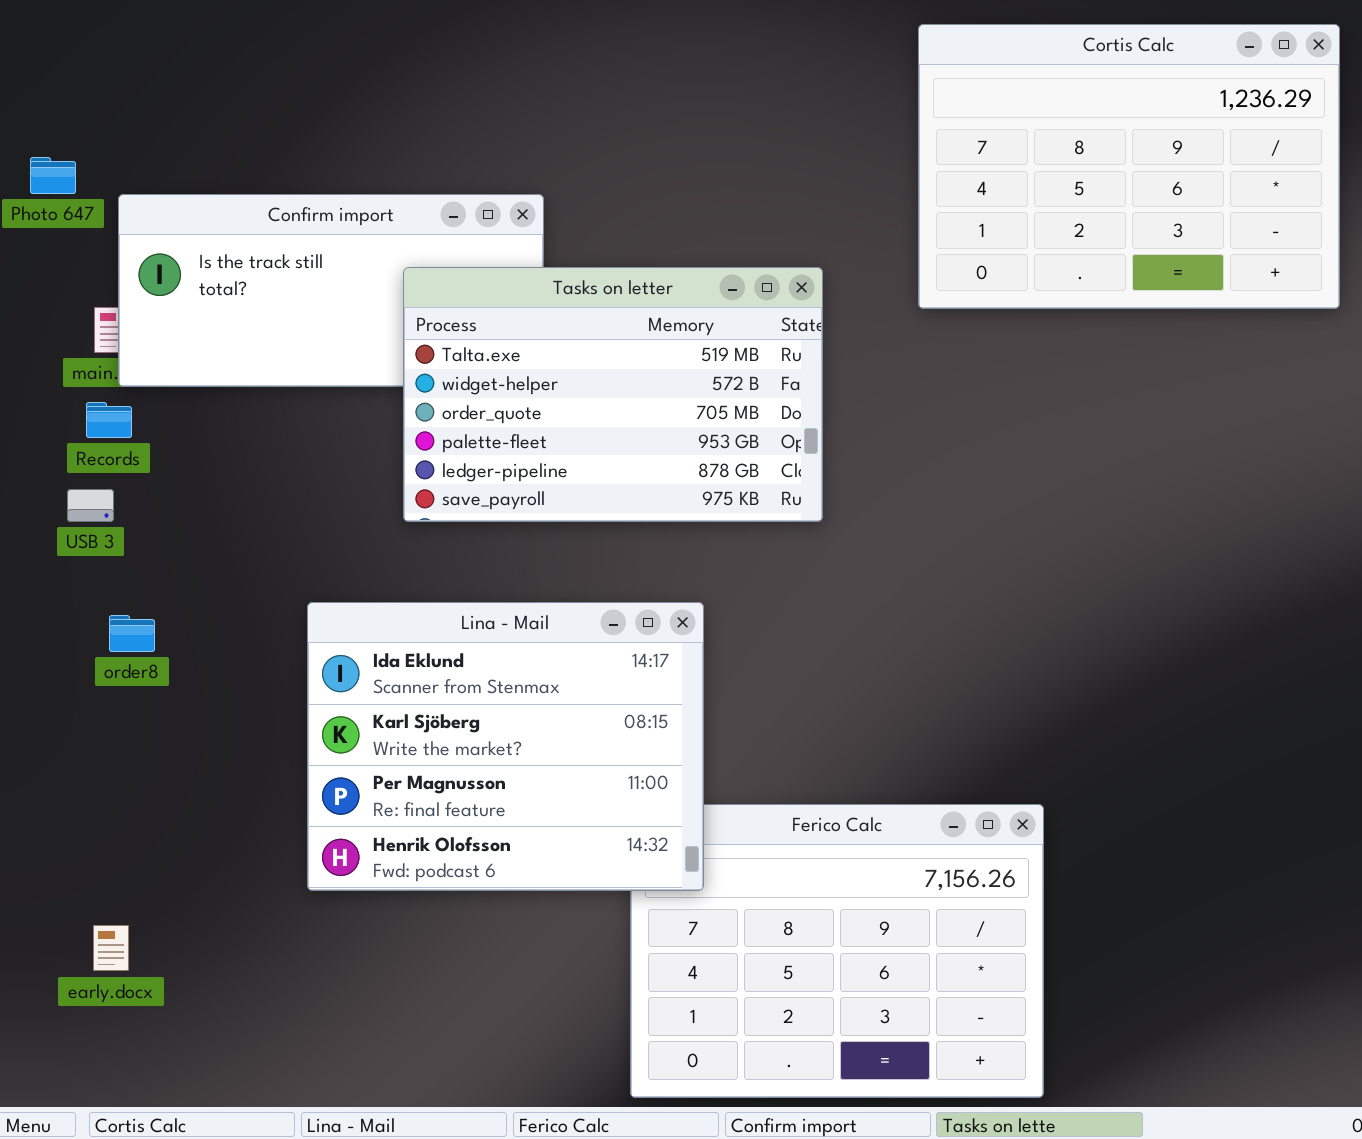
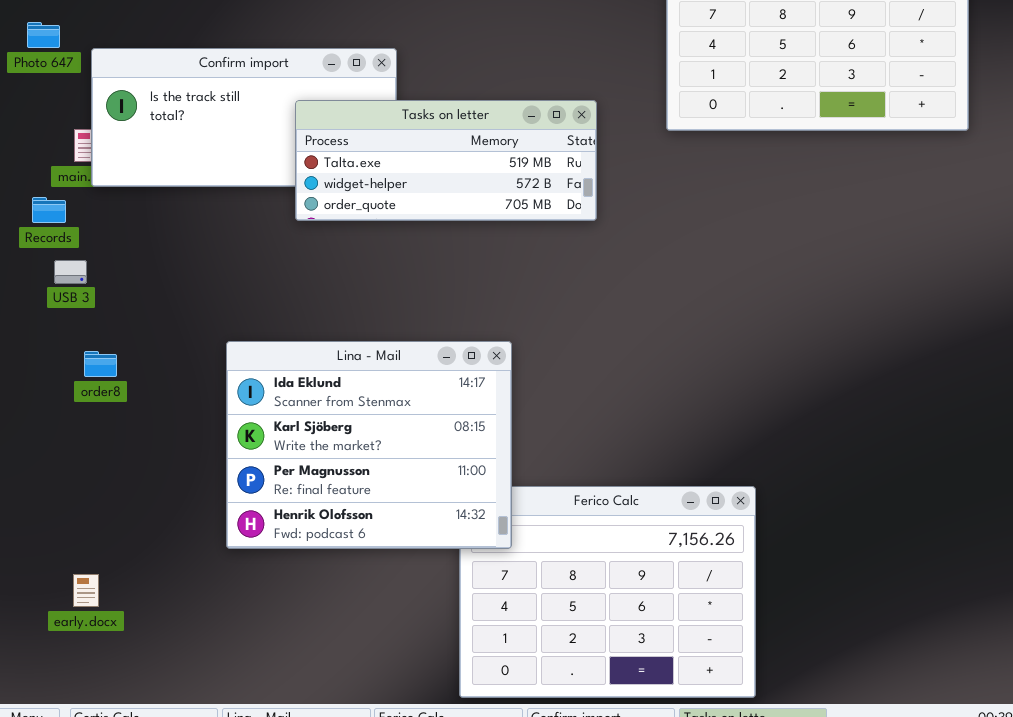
Tasks on letter: [403,267,823,522] -> [295,100,597,221], resized
Records: [86,402,132,438] -> [32,197,66,223], moved

